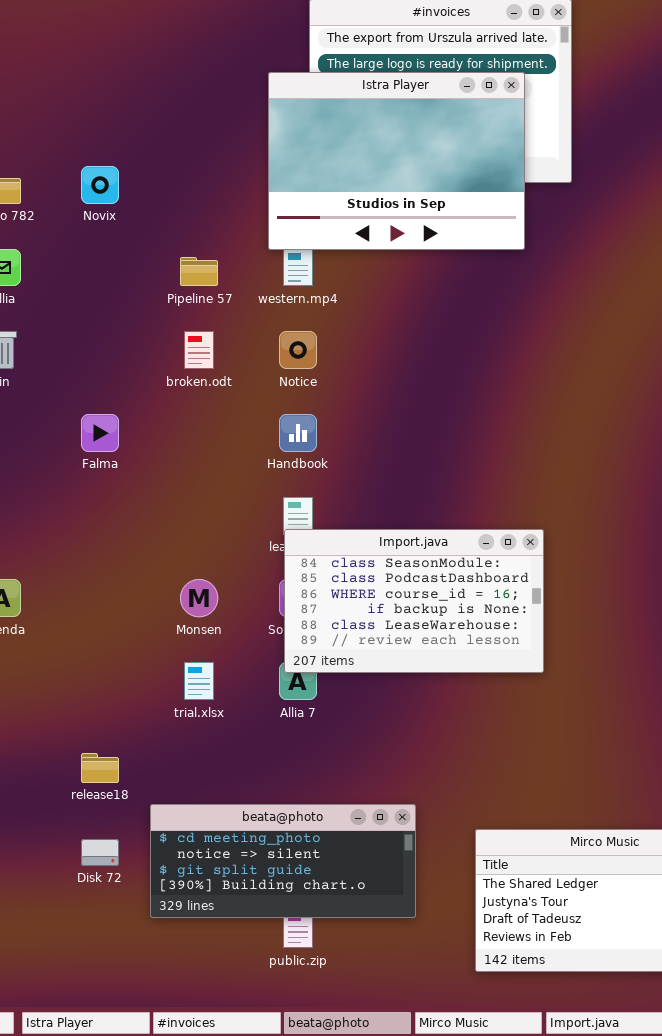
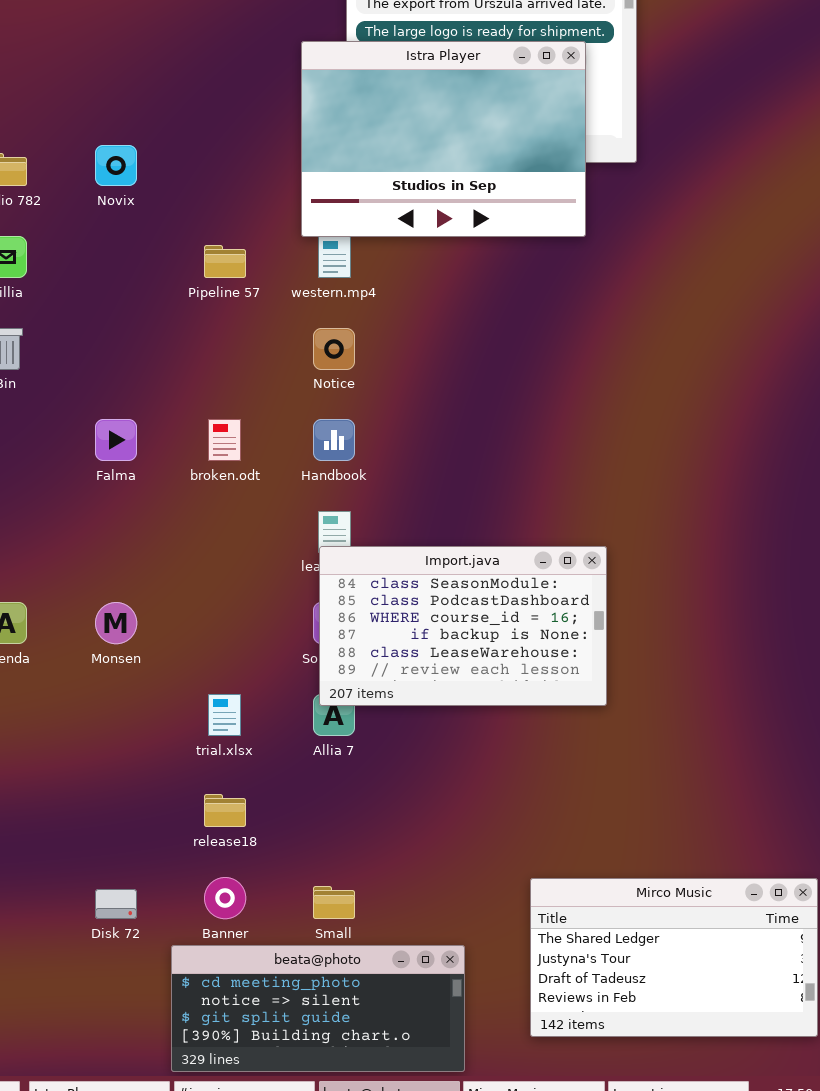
broken.odt: [184,331,214,369] -> [208,419,241,461], moved
Monsen: [180,579,218,617] -> [95,602,137,644], moved
release18: [81,753,119,783] -> [204,794,246,827], moved
beata@photo: [150,804,416,918] -> [171,945,465,1072], moved

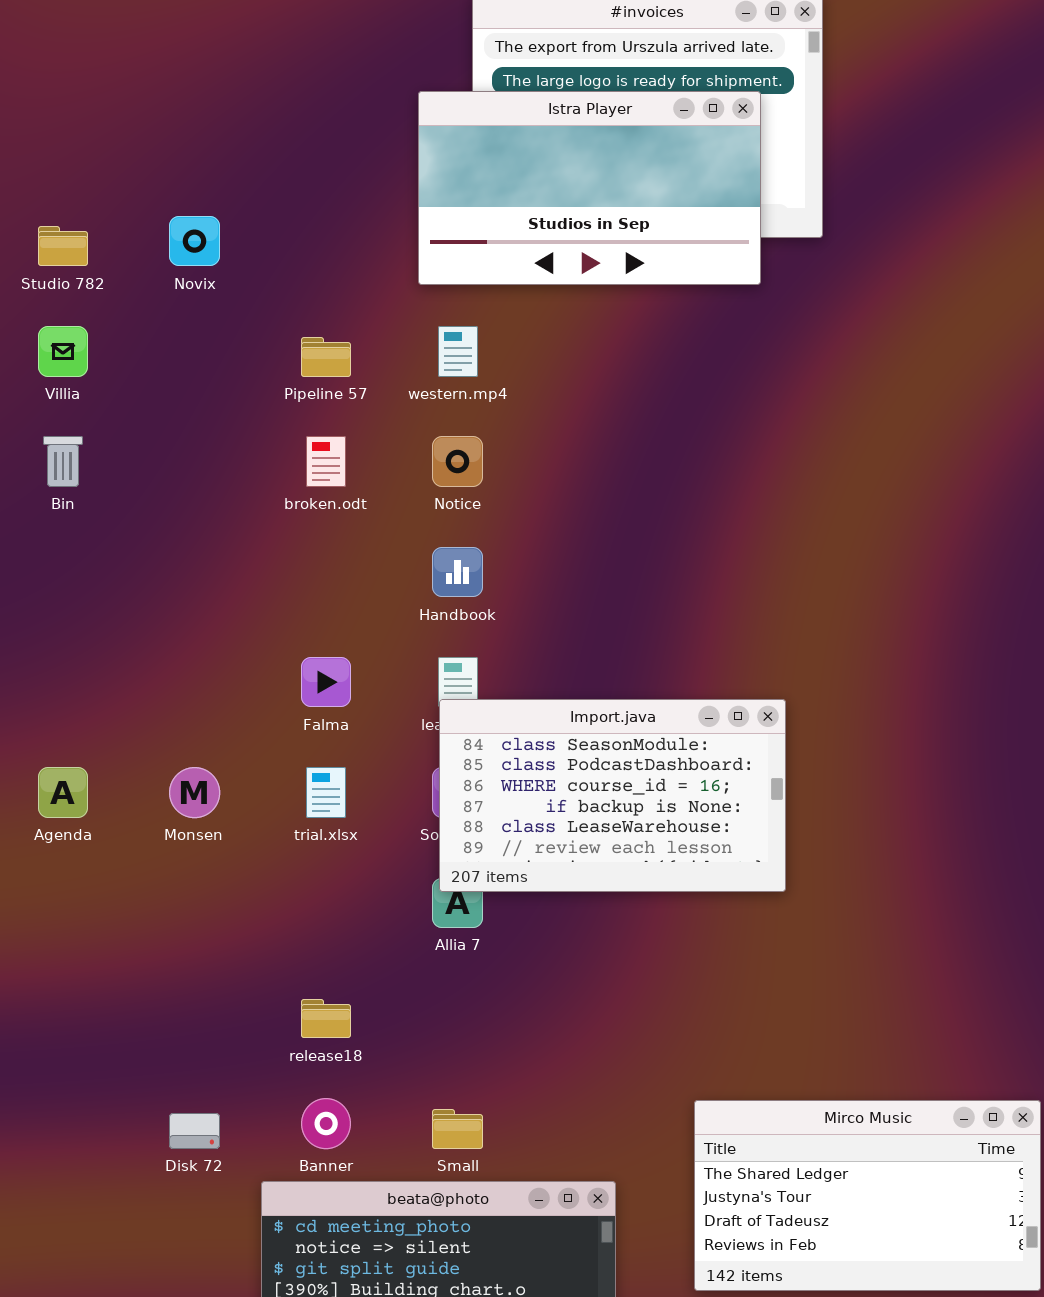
Istra Player: [301,41,586,237] -> [418,91,761,285], resized
Falma: [95,419,137,461] -> [301,657,351,707], moved
broken.odt: [208,419,241,461] -> [306,436,346,487], moved
trial.xlsx: [208,694,241,736] -> [306,767,346,818], moved

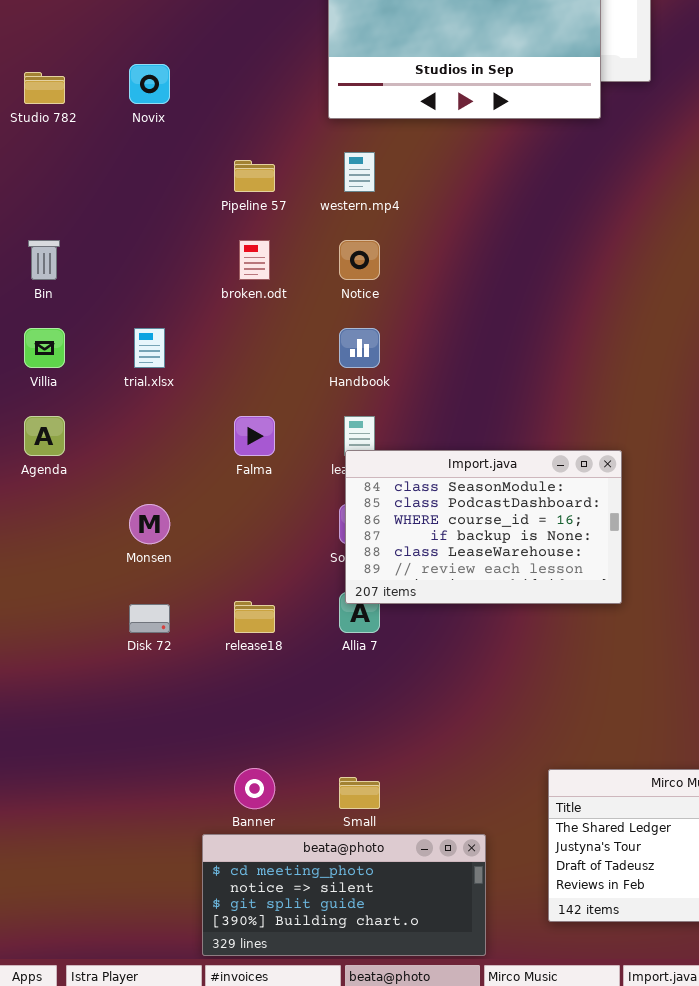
Villia: [38,326,88,377] -> [24,328,65,368], moved
Agenda: [38,767,88,818] -> [24,416,65,456], moved
trial.xlsx: [306,767,346,818] -> [134,328,165,368], moved
release18: [301,999,351,1038] -> [234,601,275,633], moved
Disk 72: [169,1113,220,1149] -> [129,604,170,633], moved

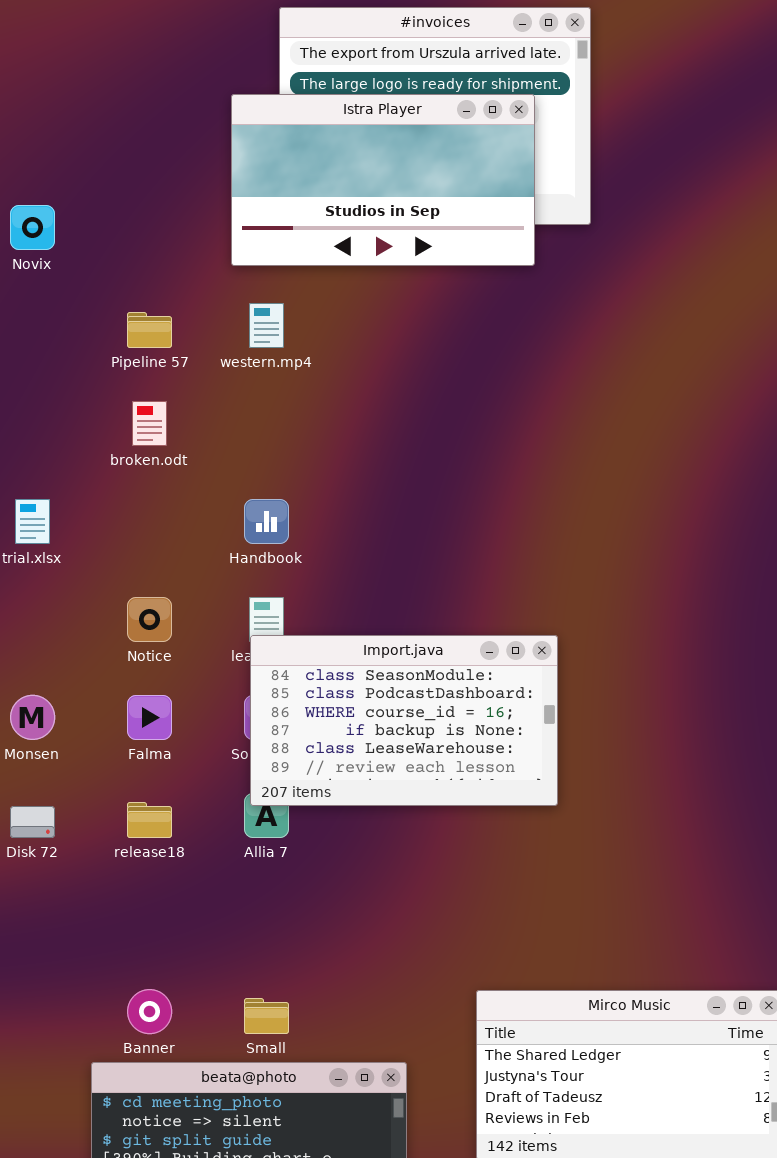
Notice: [339,240,380,280] -> [127,597,172,642], moved
Falma: [234,416,275,456] -> [127,695,172,740], moved

